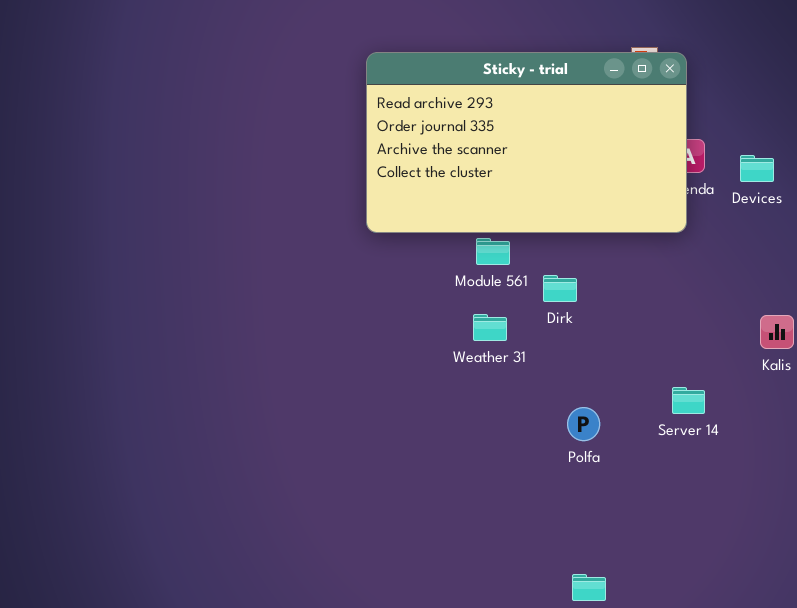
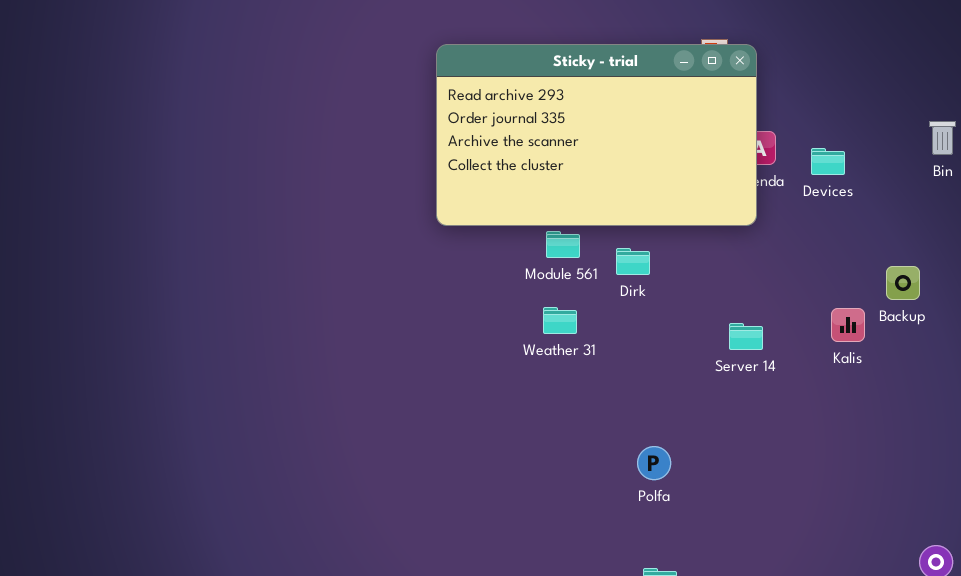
Dirk: [543,275,577,302] -> [616,248,650,275], moved
Server 14: [672,387,705,414] -> [729,323,763,350], moved
Polfa: [567,407,600,441] -> [637,446,671,480], moved

